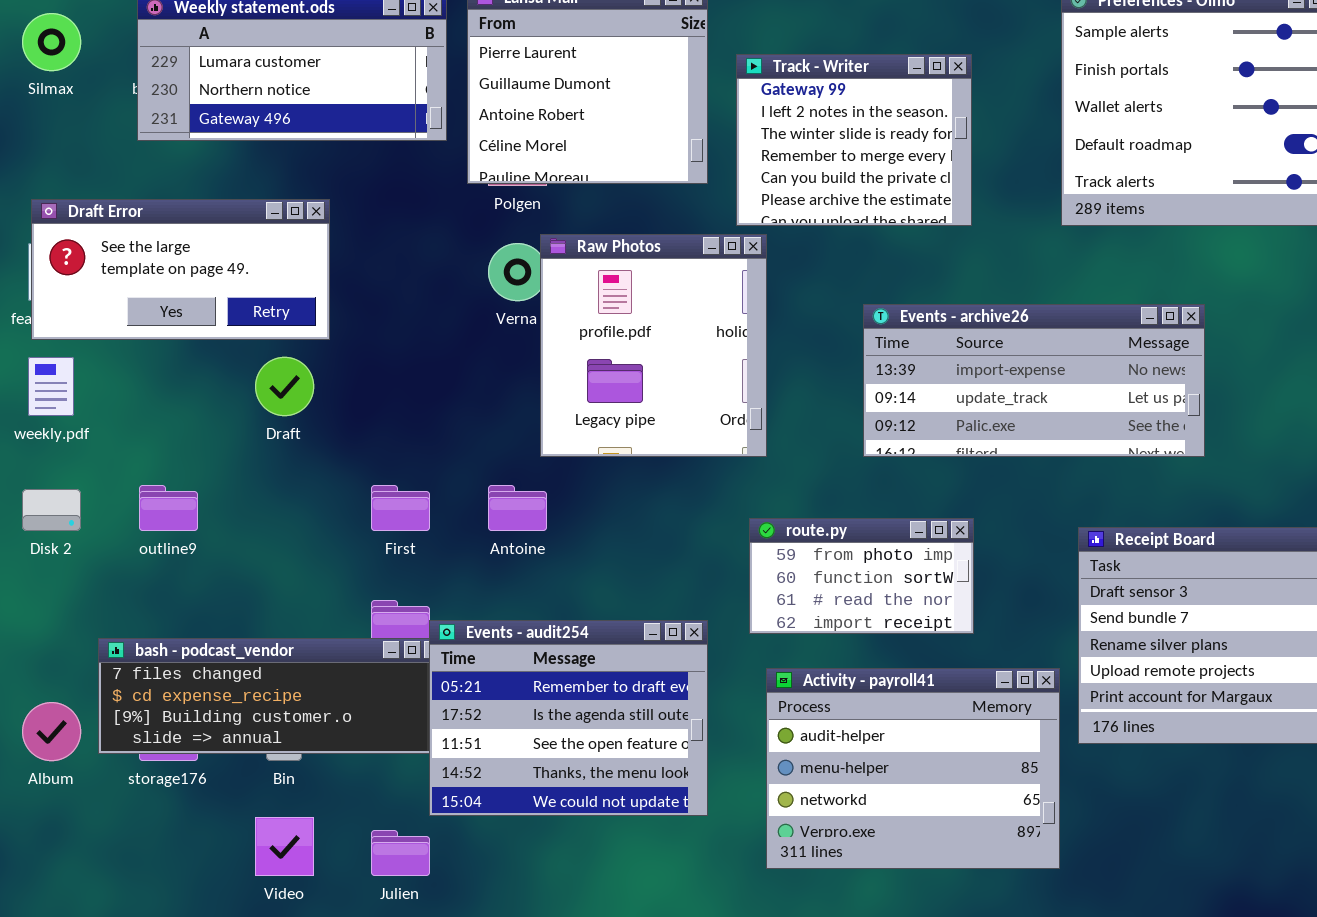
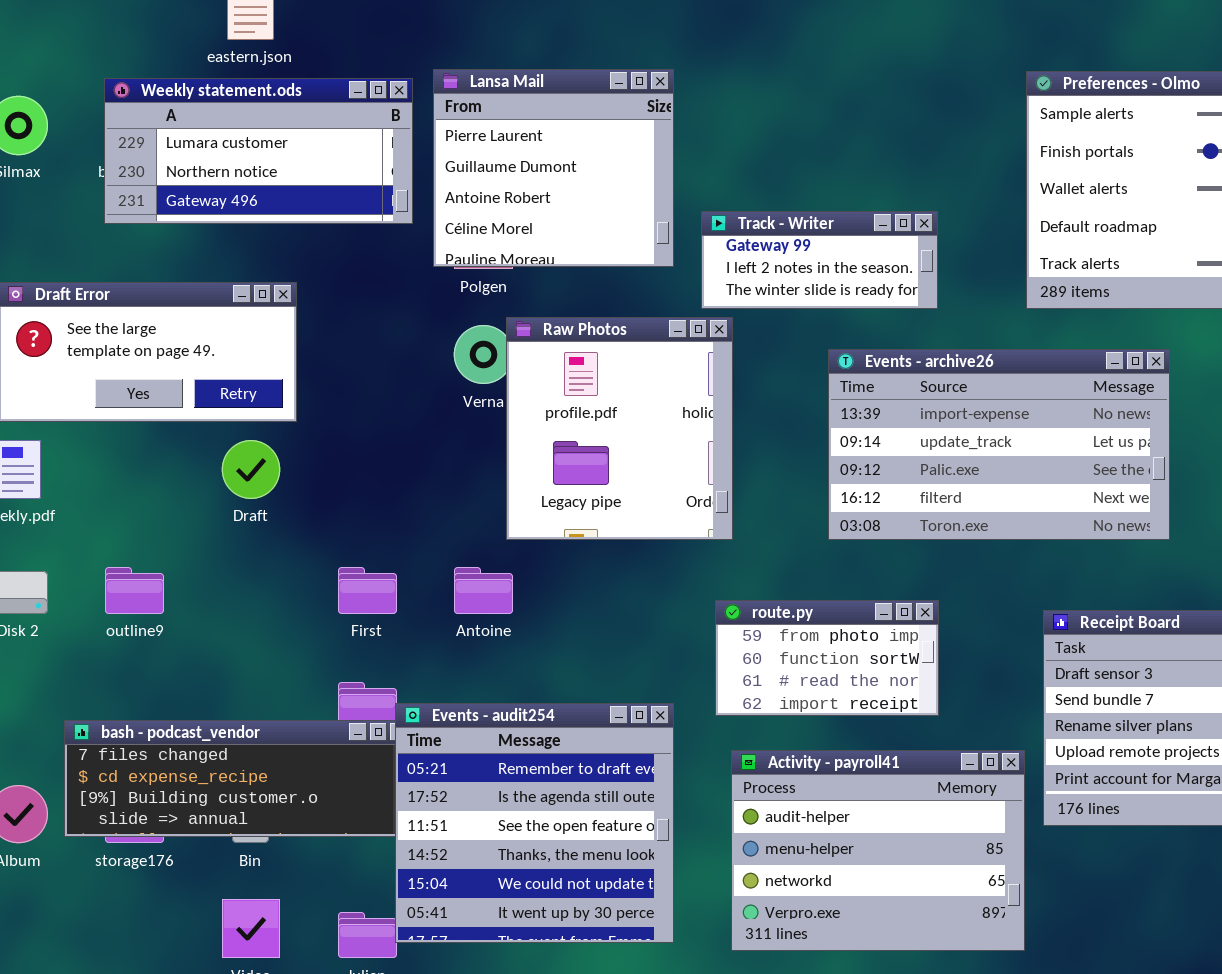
Track - Writer: [736,54,972,226] -> [701,211,938,309], resized
Events - archive26: [863,304,1205,457] -> [828,349,1170,540], resized
Events - audit254: [429,620,708,816] -> [395,703,674,943], resized

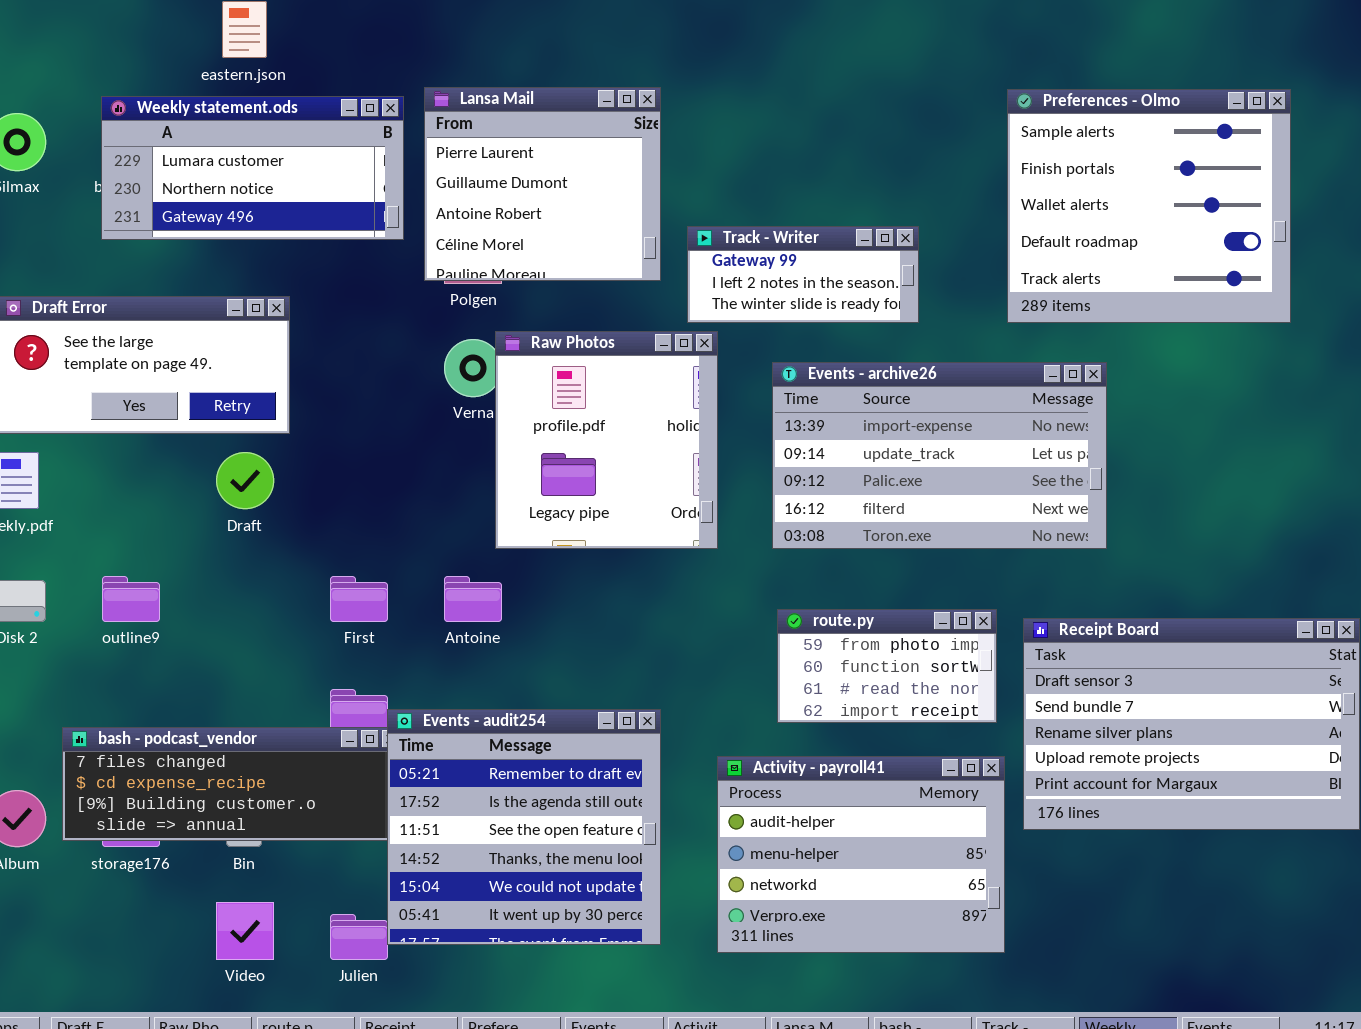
Events - archive26: [828,349,1170,540] -> [772,362,1107,549], moved
route.py: [715,600,939,716] -> [777,609,997,723], moved

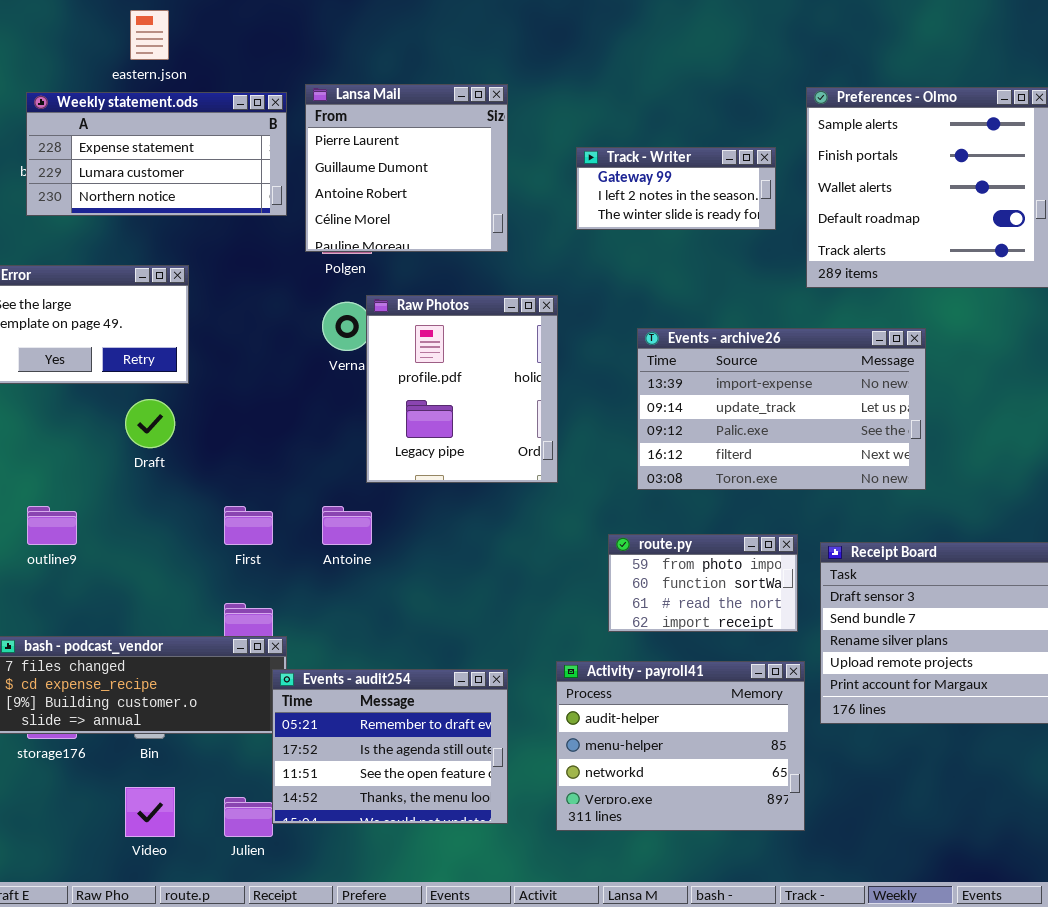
Weekly statement.ods: [101,96,404,240] -> [26,92,287,216], scrolled up 1 row
Track - Writer: [687,226,919,323] -> [576,147,776,230], moved
Events - archive26: [772,362,1107,549] -> [637,328,926,490], moved
Events - audit254: [387,709,661,945] -> [272,669,508,824], resized

